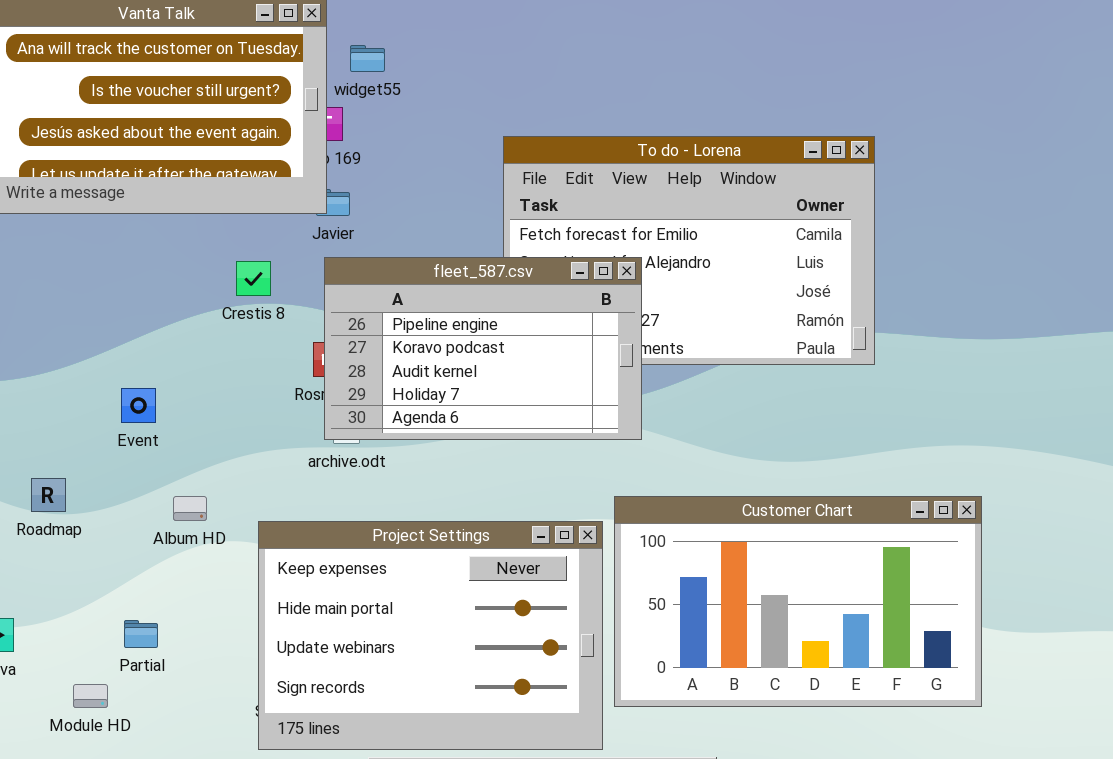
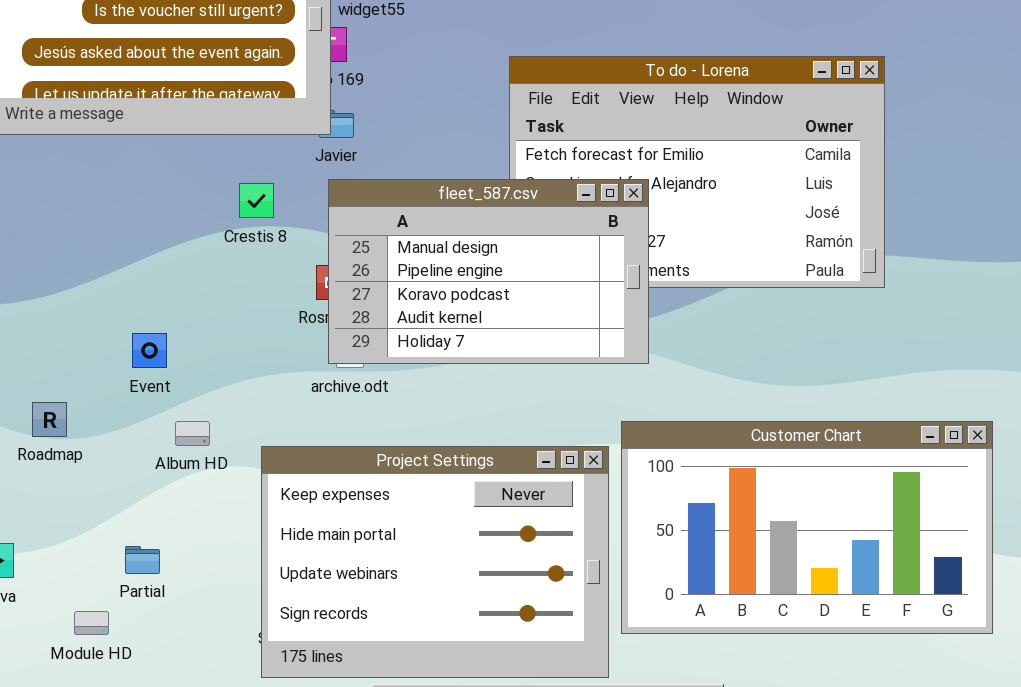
fleet_587.csv: [324,257,642,440] -> [328,179,649,364], scrolled up 1 row
Event: [121,388,156,423] -> [132,333,167,368], moved

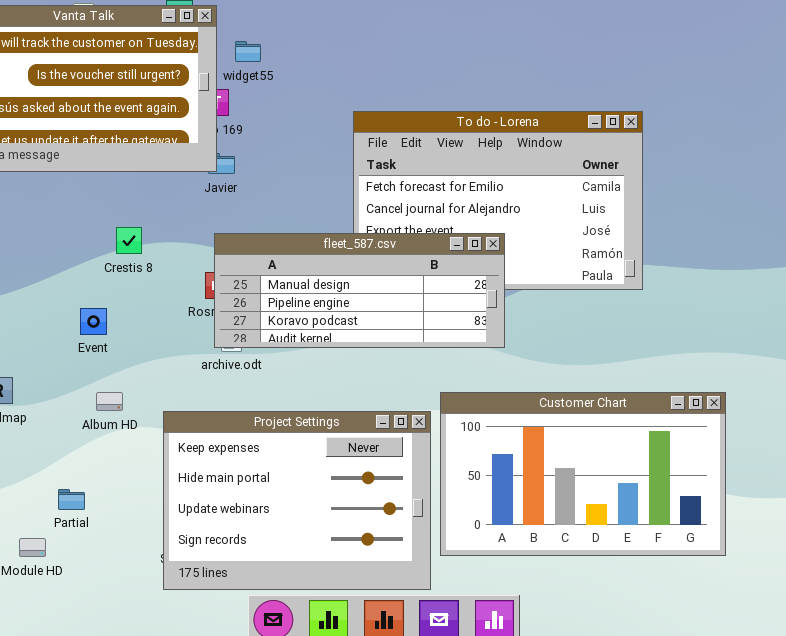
fleet_587.csv: [328,179,649,364] -> [214,233,505,348], resized
Crestis 8: [239,183,274,218] -> [116,227,142,254], moved
Event: [132,333,167,368] -> [80,308,107,335], moved

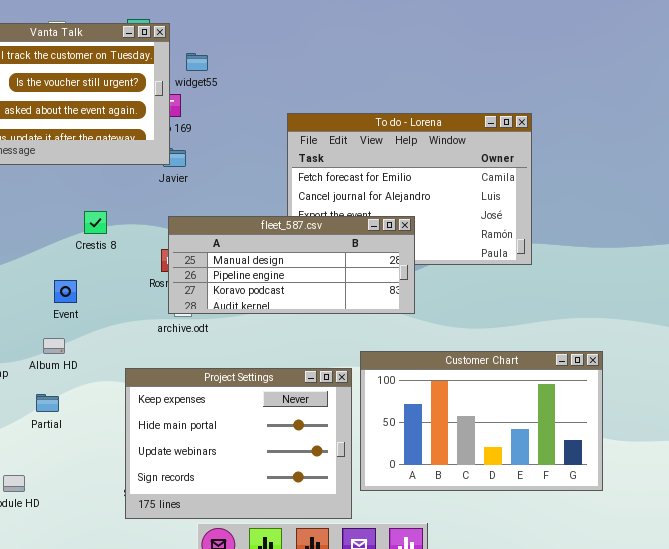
Album HD: [96,392,123,411] -> [43,338,65,354], moved
Partial: [58,489,85,510] -> [36,394,59,412], moved

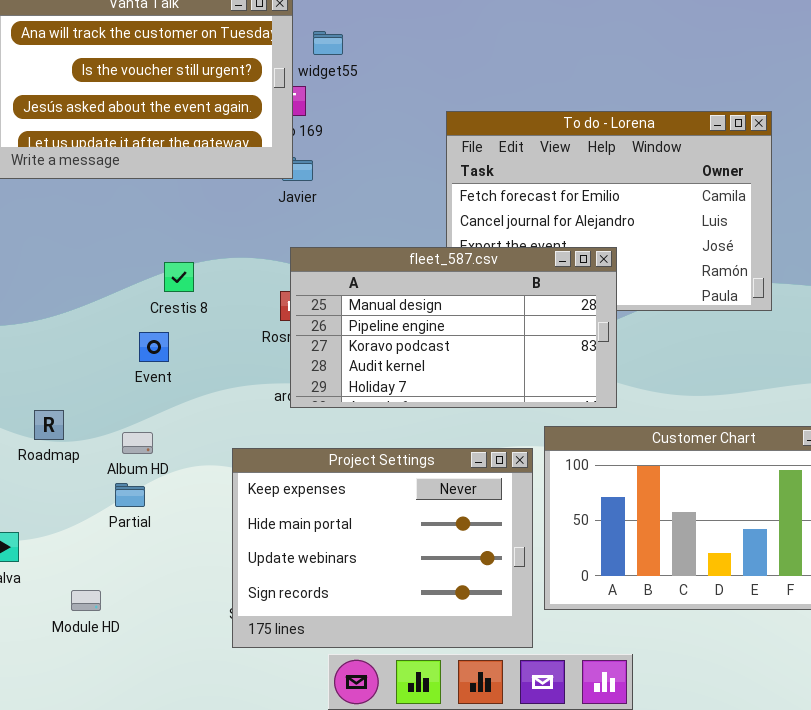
Crestis 8: [84,211,107,234] -> [164,262,194,292], moved
fleet_587.csv: [168,216,415,314] -> [290,247,617,408], resized
Album HD: [43,338,65,354] -> [122,432,153,454], moved

